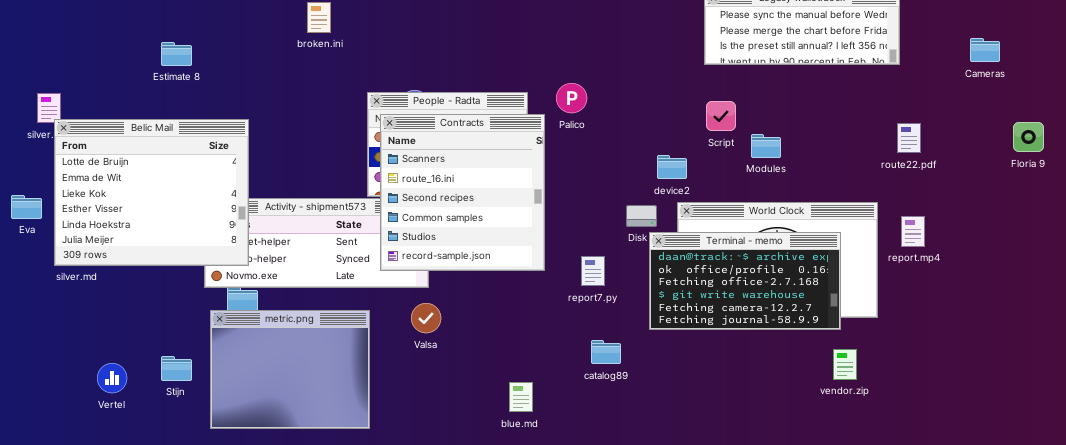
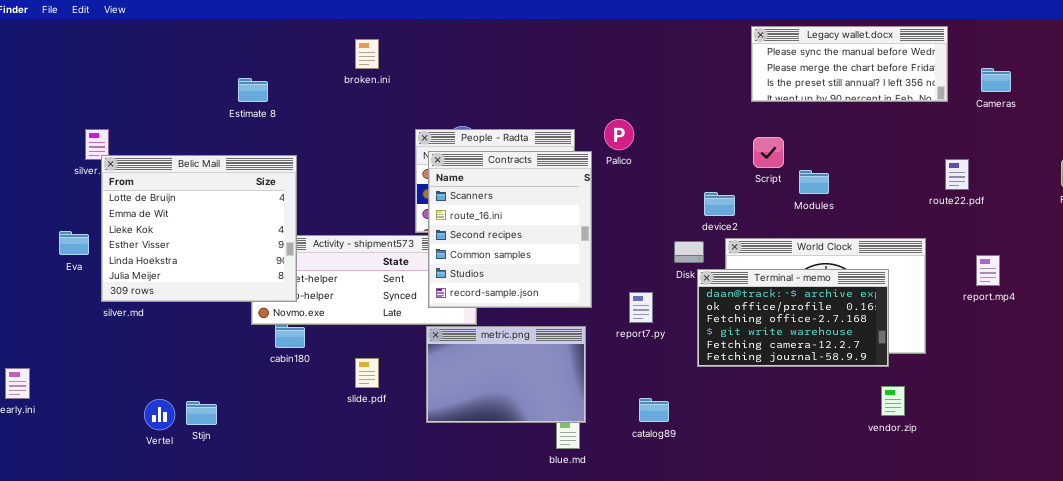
Cameras: [970,38,1000,62] -> [981,68,1011,92], moved
Estimate 8: [161,42,192,66] -> [238,78,268,102], moved
report.mp4: [901,216,925,247] -> [976,255,1000,286], moved
metric.png: [210,310,370,429] -> [426,326,586,423], moved, resized
catalog89: [591,340,621,364] -> [639,398,669,422], moved
Stijn: [161,356,192,381] -> [186,401,217,425], moved

